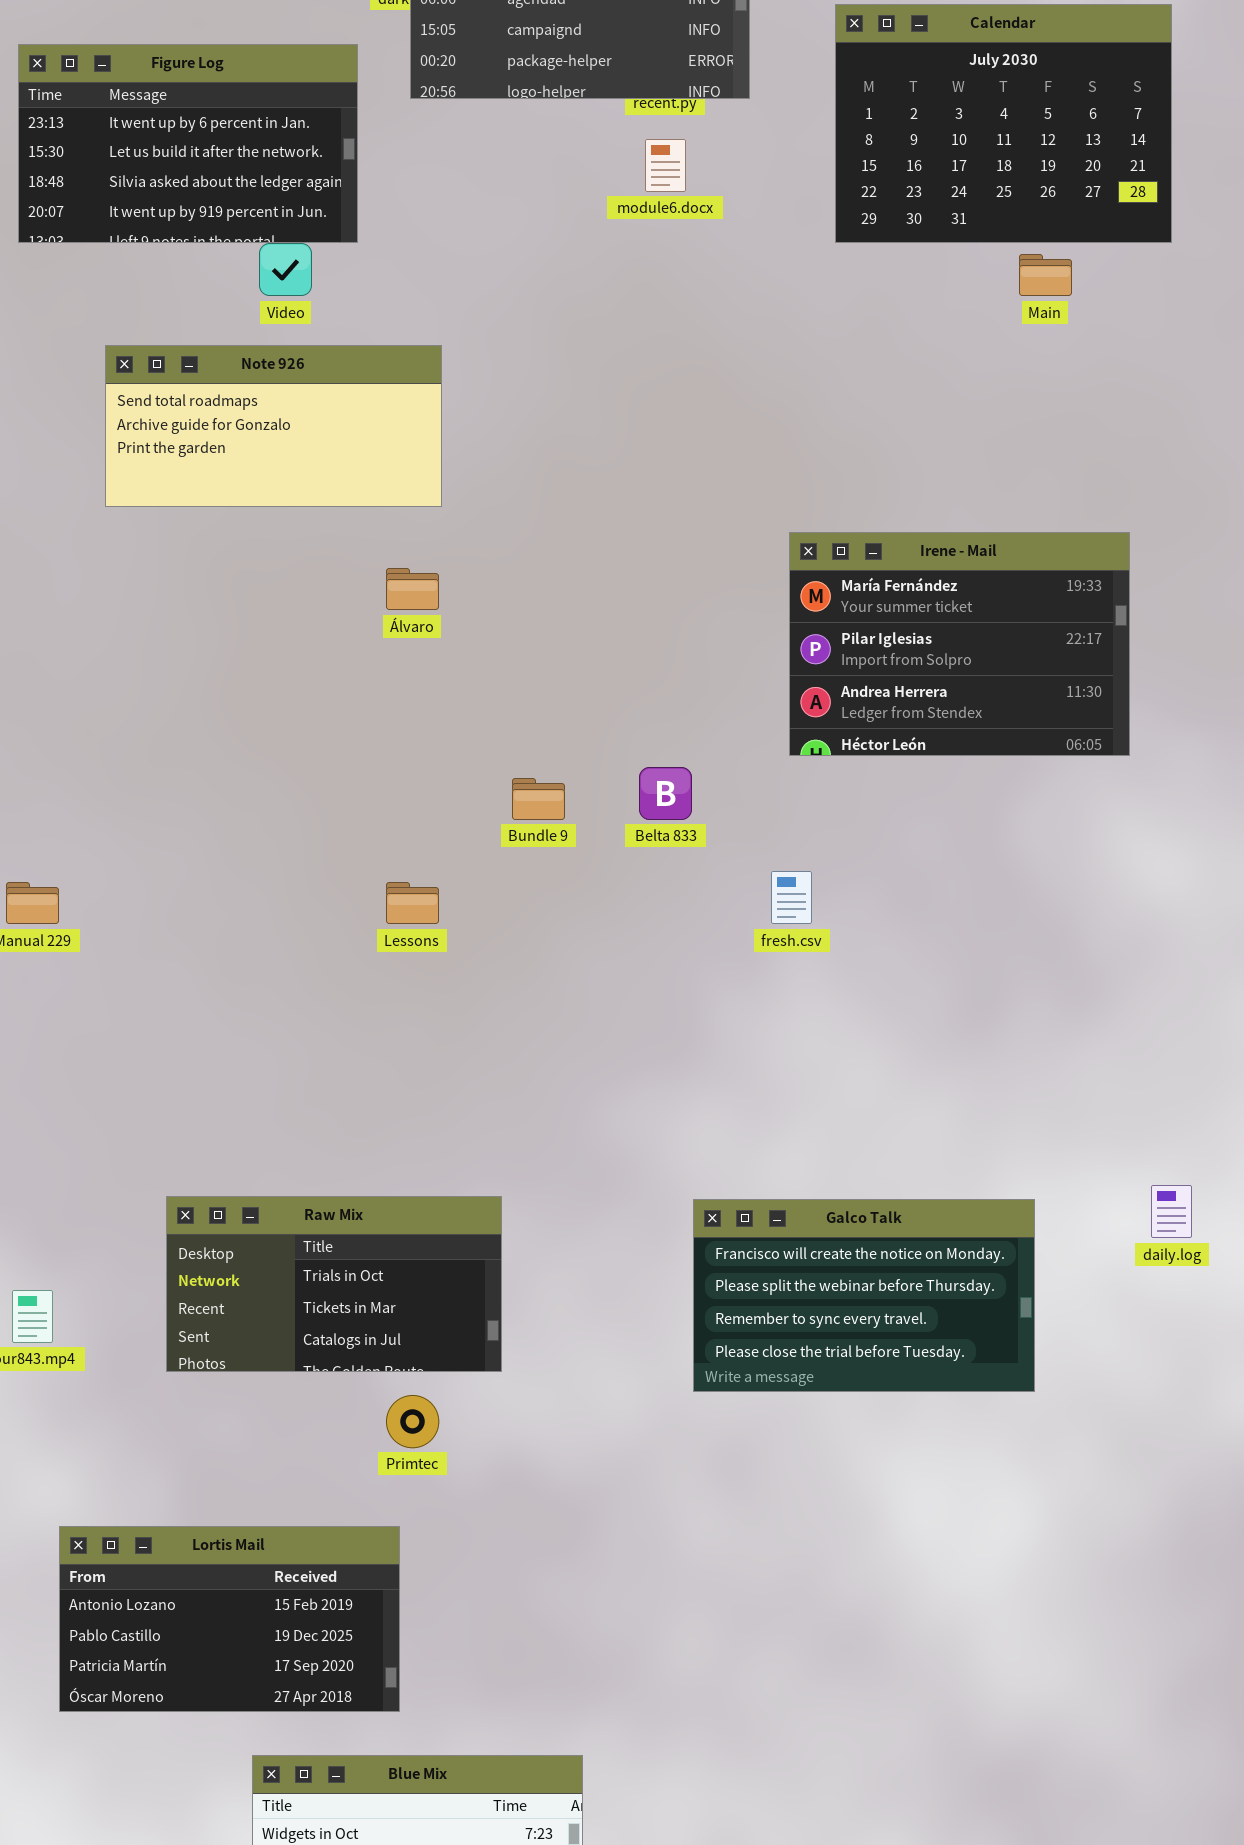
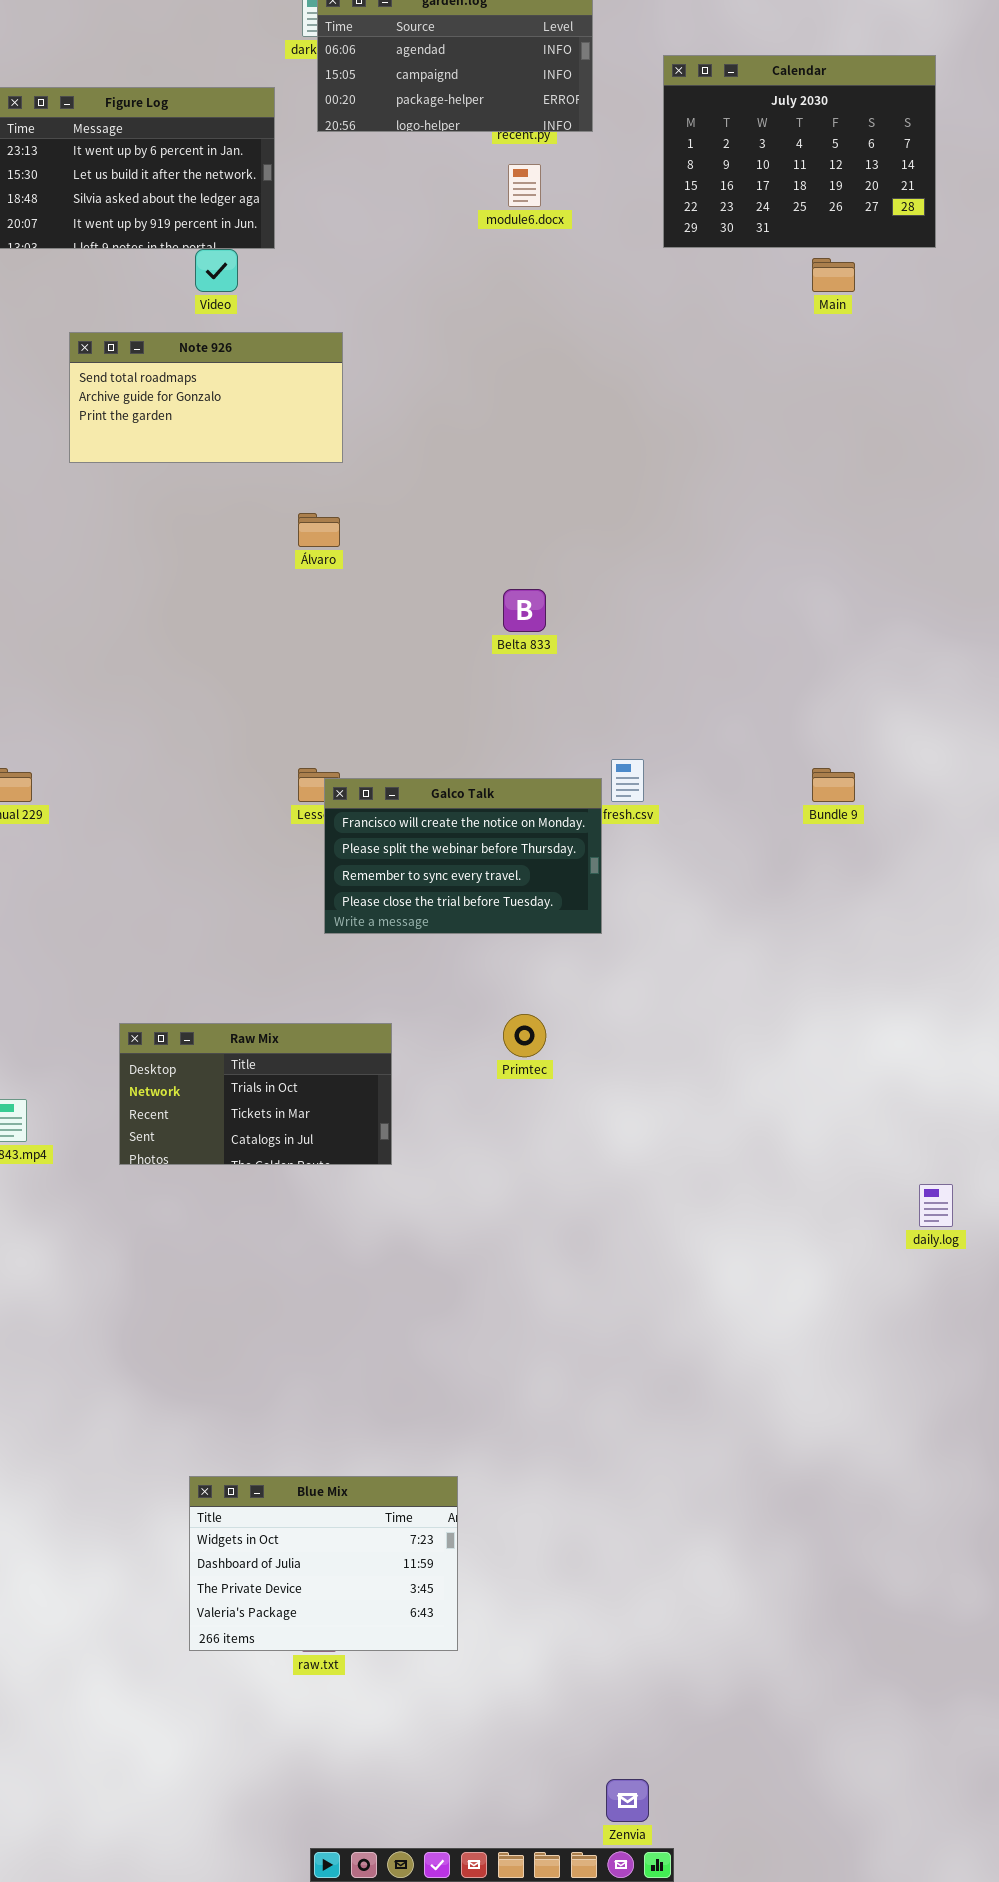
Irene - Mail: [789,532,1130,756] -> none, closed
Belta 833: [639,767,692,820] -> [503,589,546,632], moved
Bundle 9: [512,778,565,820] -> [812,768,855,802], moved
daily.log: [1151,1185,1192,1238] -> [919,1184,953,1227], moved
Galco Talk: [693,1199,1035,1392] -> [324,778,602,934], moved
Primtec: [386,1395,439,1448] -> [503,1014,546,1057], moved
Lortis Mail: [59,1526,400,1712] -> none, closed

